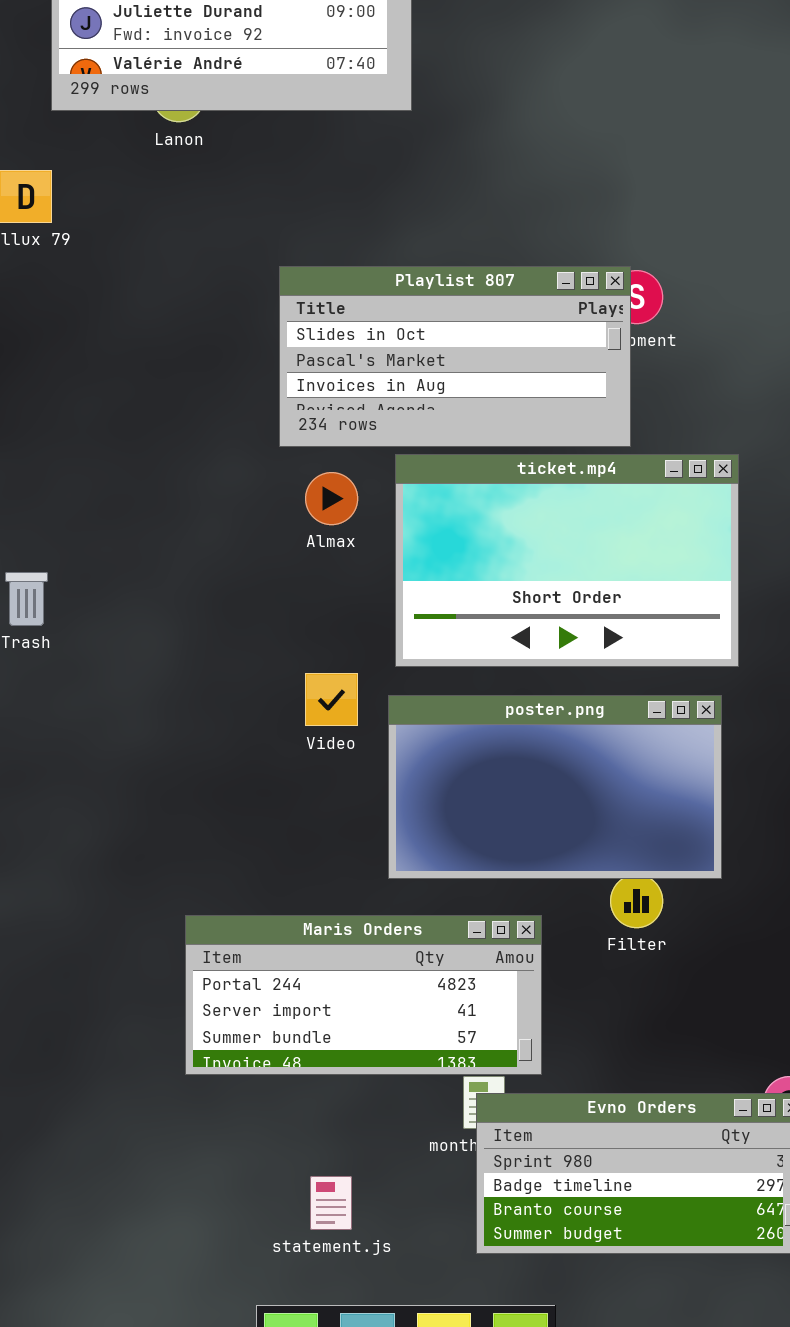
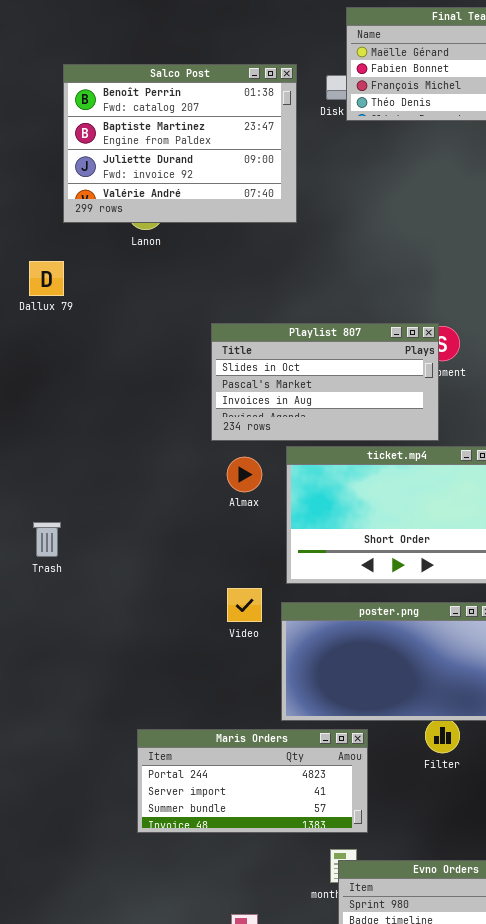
Maris Orders: [185,915,542,1075] -> [137,729,368,833], moved

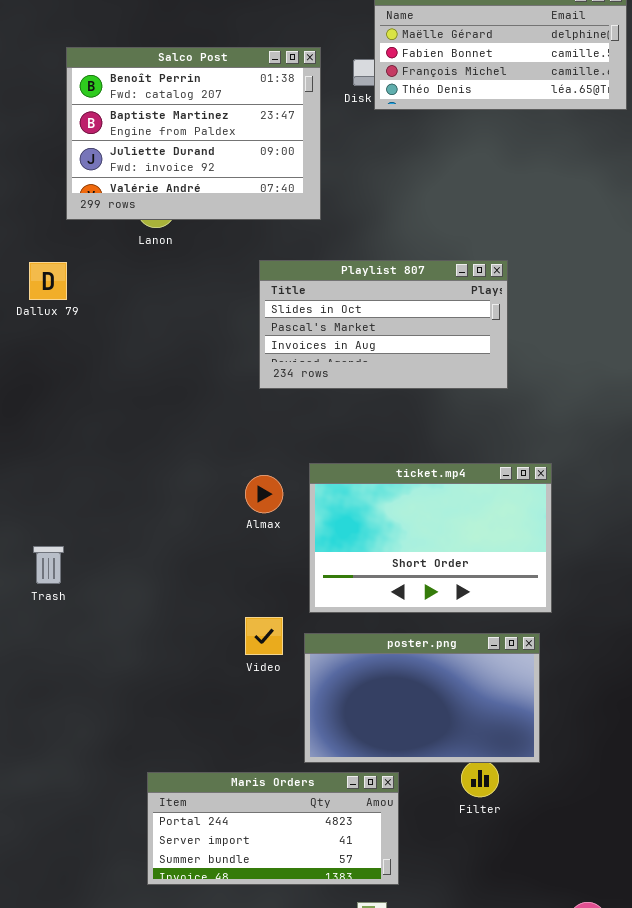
Playlist 807: [211,323,439,441] -> [259,260,508,389], moved

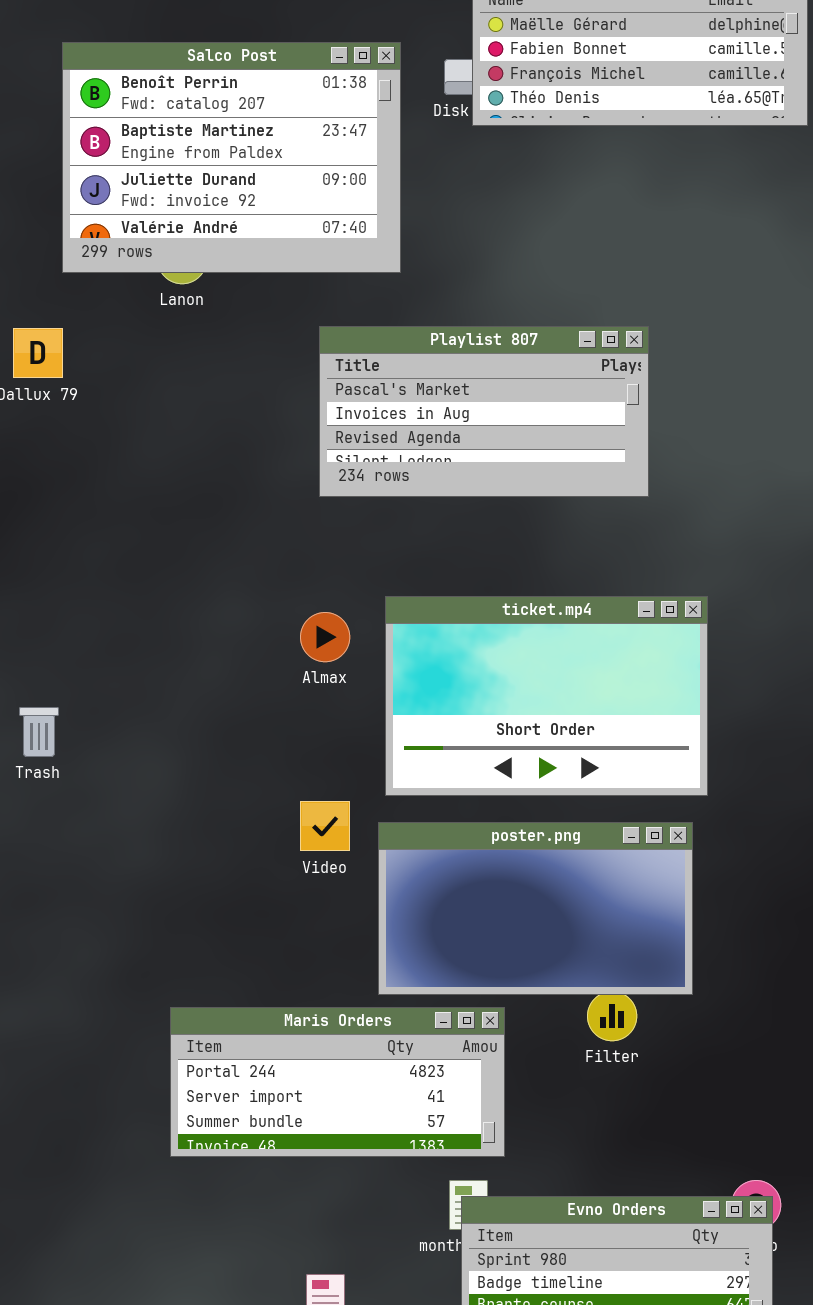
Playlist 807: [259,260,508,389] -> [319,326,649,497], scrolled down 1 row

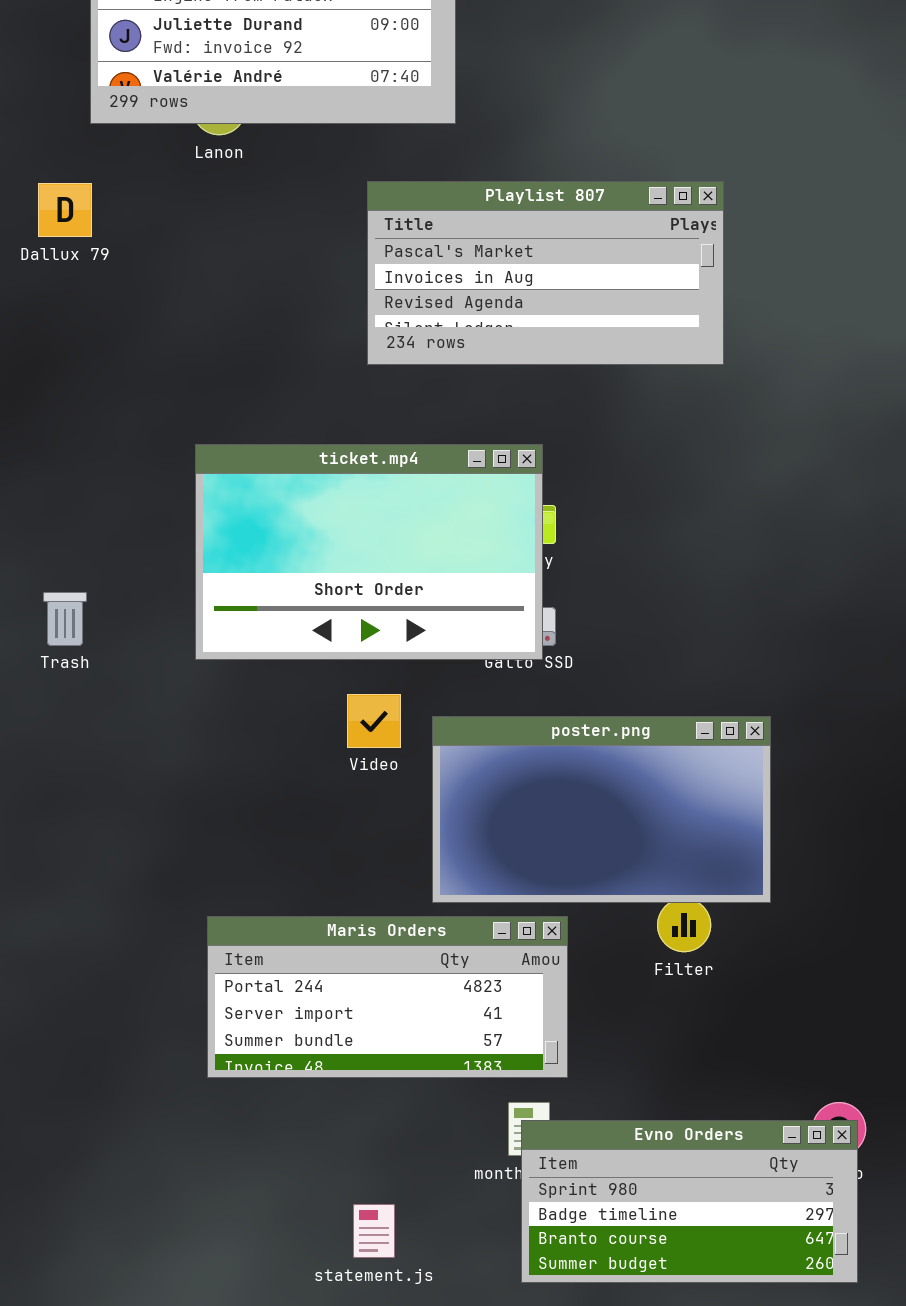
ticket.mp4: [385,596,708,796] -> [195,444,543,660], moved

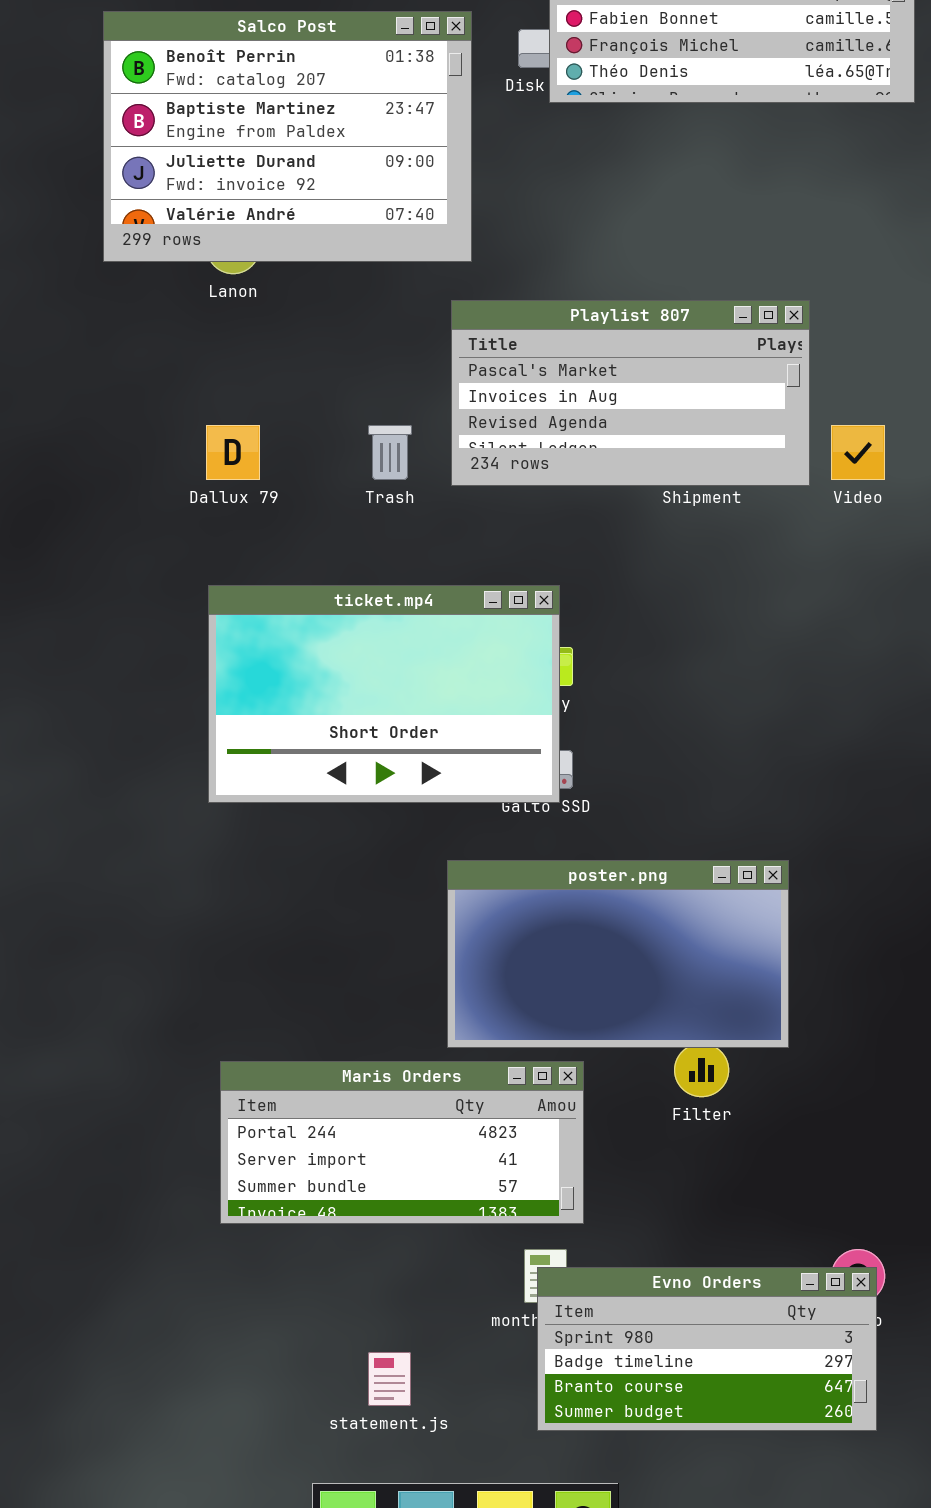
Playlist 807: [367,181,724,365] -> [451,300,810,486], moved
Dallux 79: [38,183,92,237] -> [206,425,260,480], moved
Trash: [43,592,87,646] -> [368,425,412,480], moved
Video: [347,694,401,748] -> [831,425,885,480], moved

